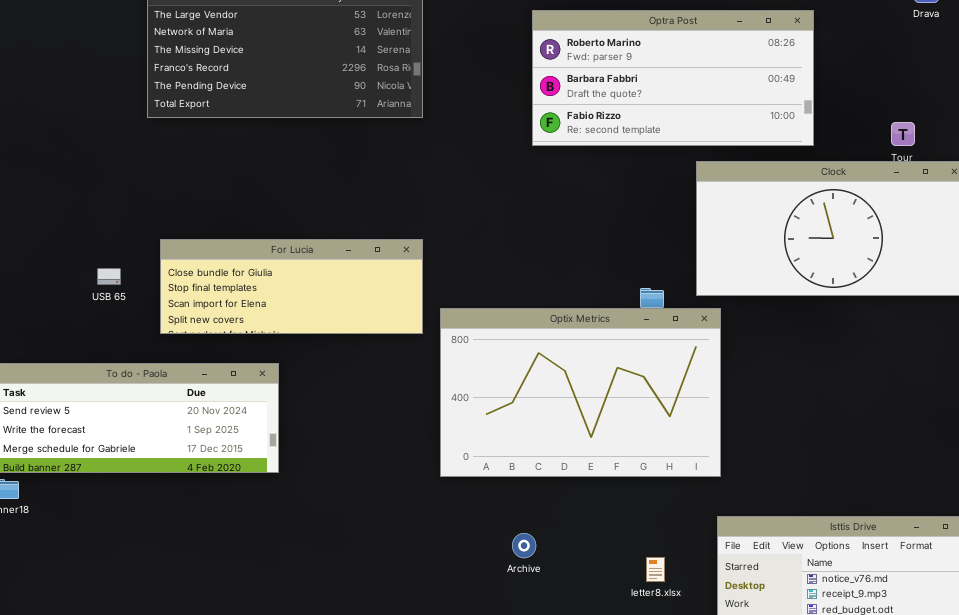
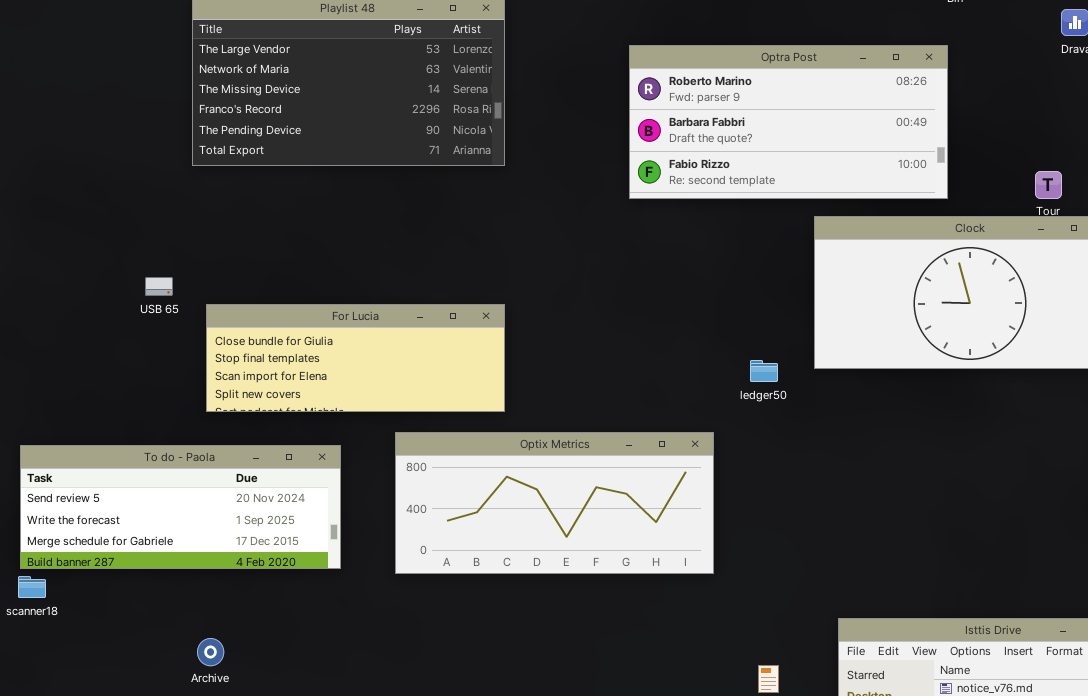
USB 65: [97,268,121,285] -> [145,277,173,296], moved
Optix Metrics: [440,308,721,477] -> [395,432,714,574], moved, resized
Archive: [512,533,536,558] -> [197,638,224,666], moved

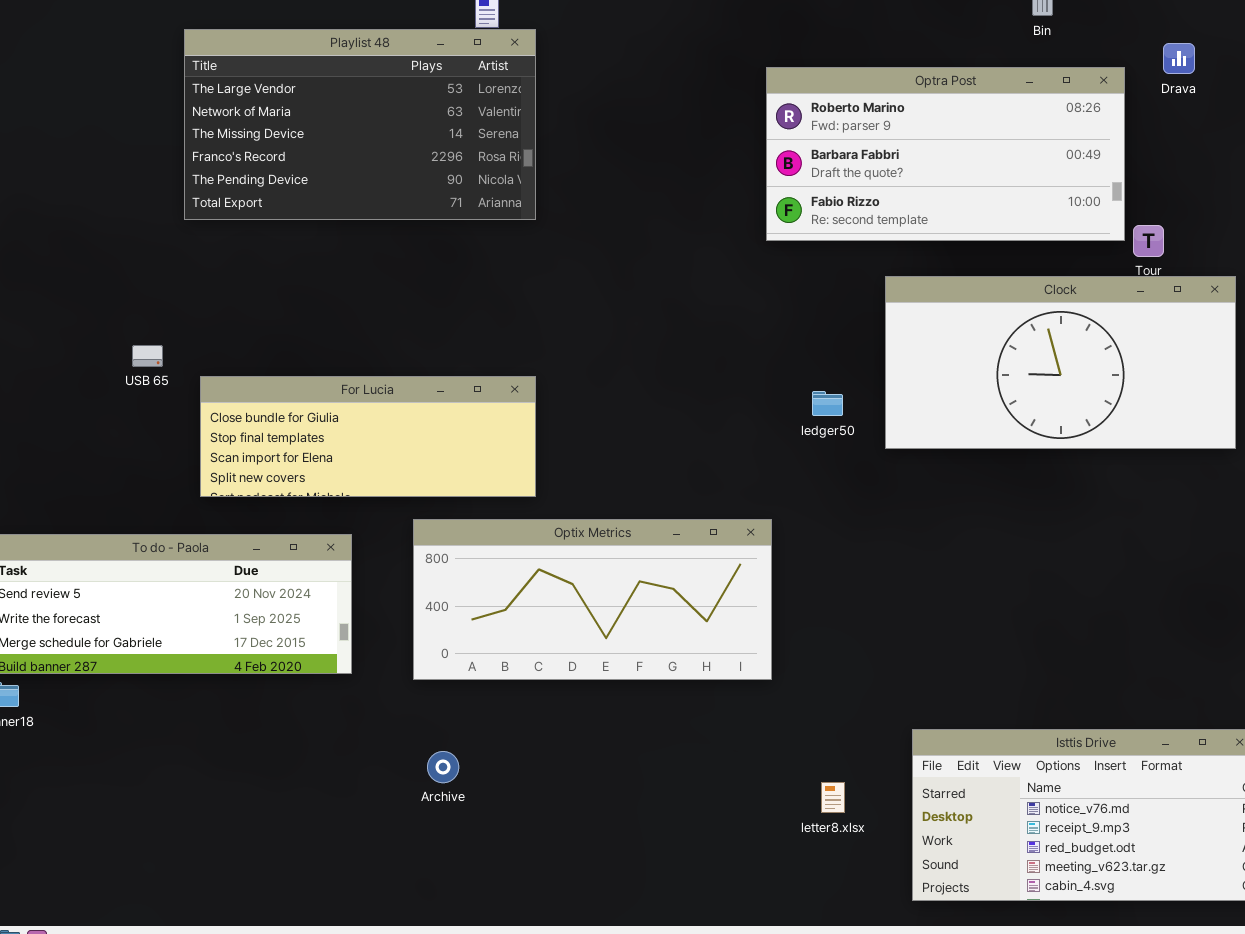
Optra Post: [629,45,948,199] -> [766,67,1125,241], moved
ledger50: [750,360,778,382] -> [812,391,843,416], moved
Archive: [197,638,224,666] -> [427,751,459,783], moved

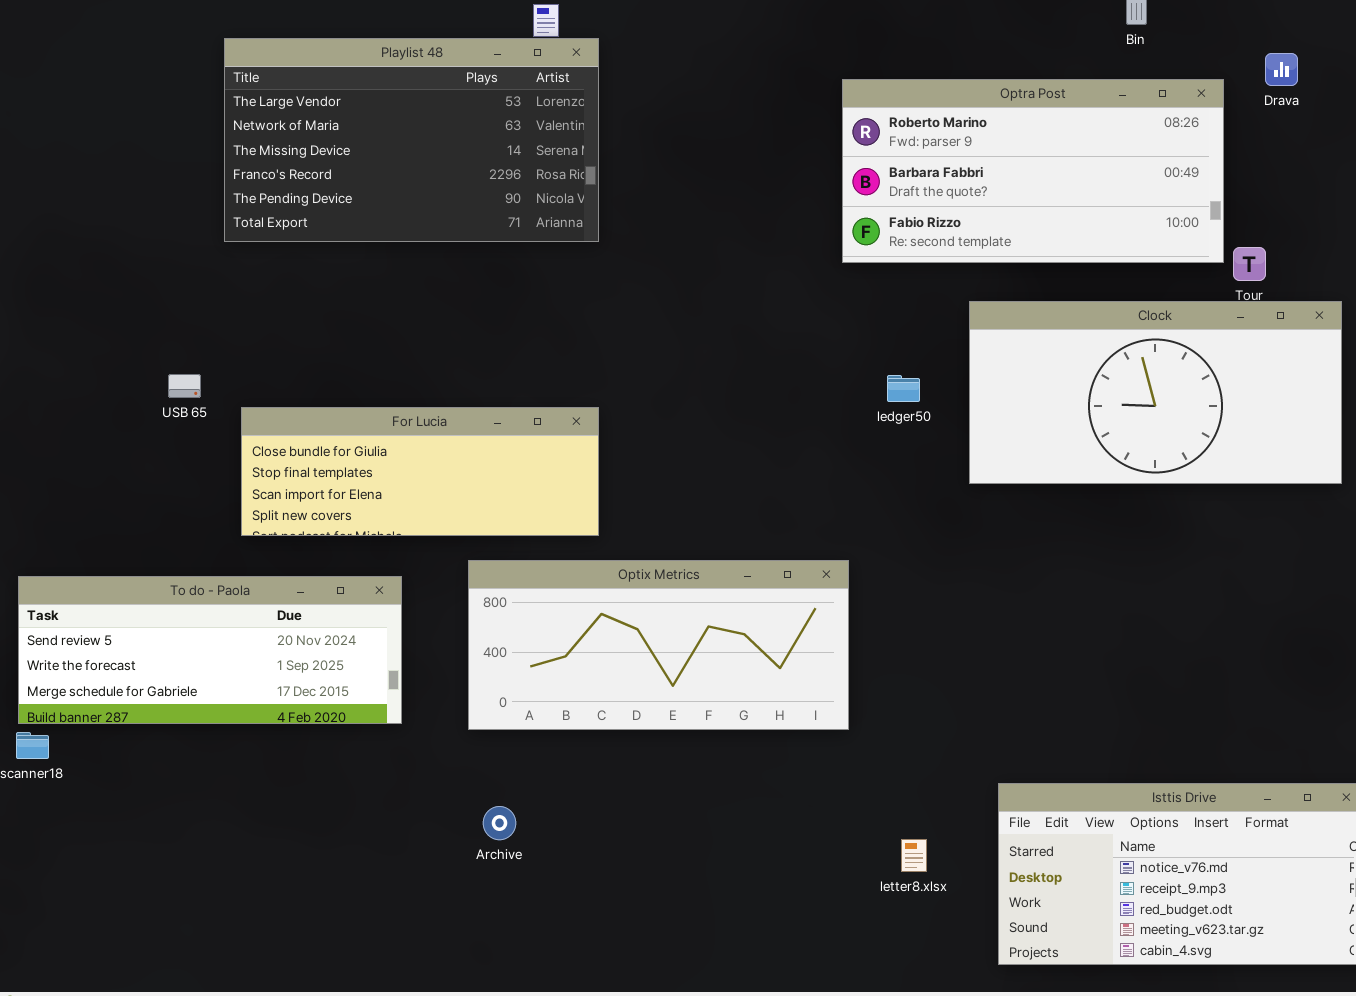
ledger50: [812,391,843,416] -> [887,375,920,402], moved

